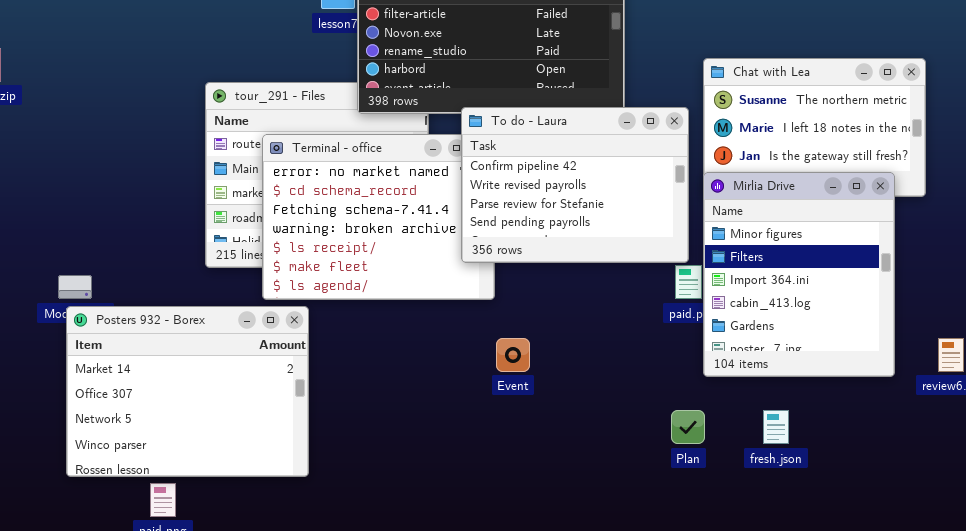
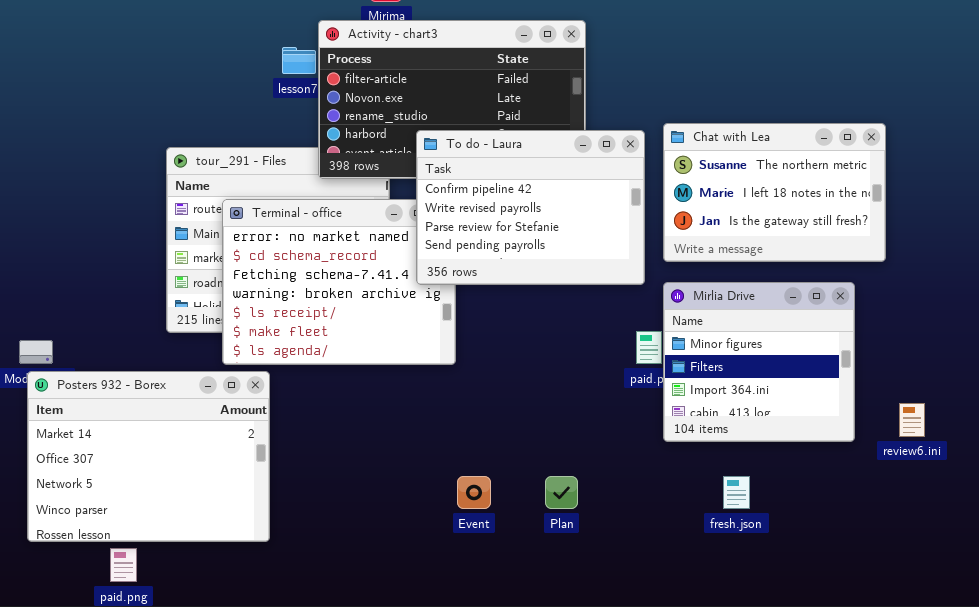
To do - Laura: [461,107,689,263] -> [416,130,645,285], moved
Mirlia Drive: [703,172,895,377] -> [663,282,855,442], resized
Event: [496,338,530,372] -> [457,476,491,509], moved
Plan: [671,410,705,444] -> [545,476,578,509], moved

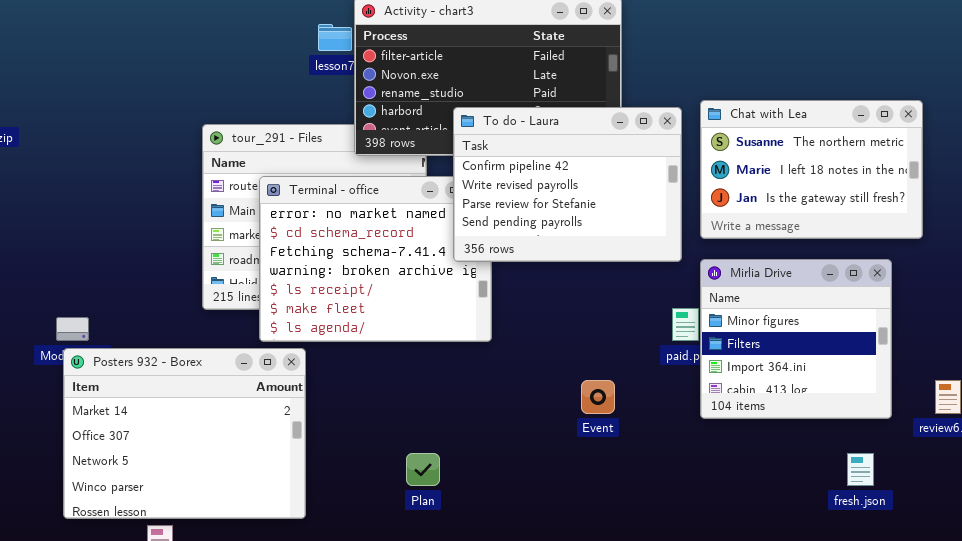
Event: [457,476,491,509] -> [581,380,615,414], moved
Plan: [545,476,578,509] -> [406,453,440,486], moved
fresh.json: [723,476,750,509] -> [847,453,874,486], moved

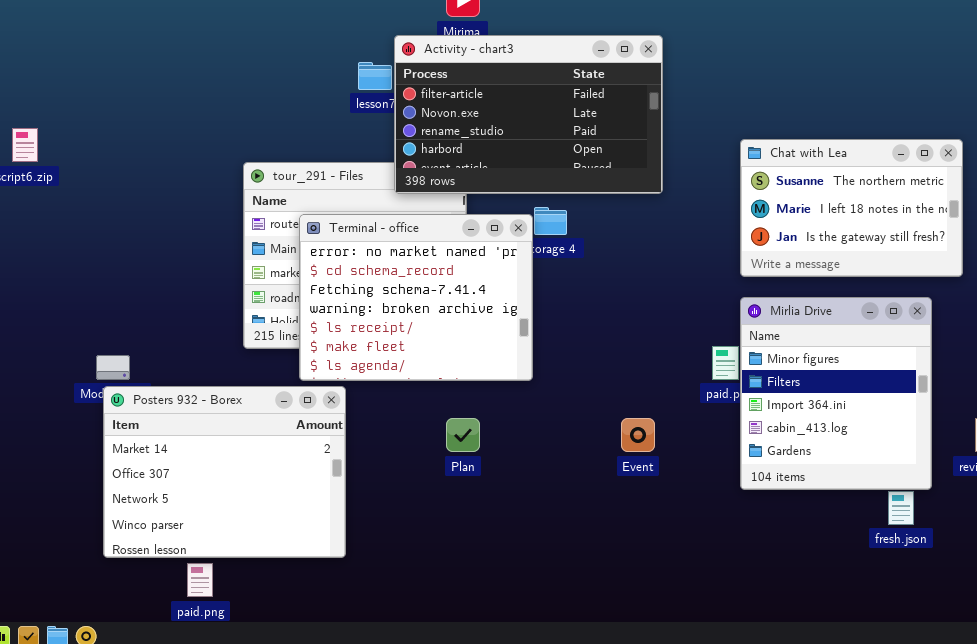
To do - Laura: [453,107,682,262] -> none, closed
Mirlia Drive: [700,259,892,419] -> [740,297,932,490], resized
Plan: [406,453,440,486] -> [446,418,480,452], moved

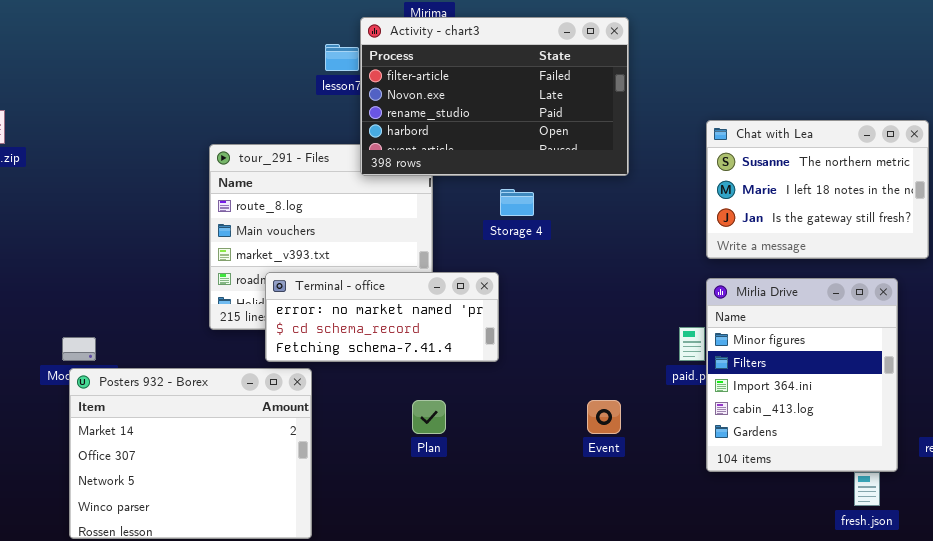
Terminal - office: [299,214,533,381] -> [265,272,499,362], resized

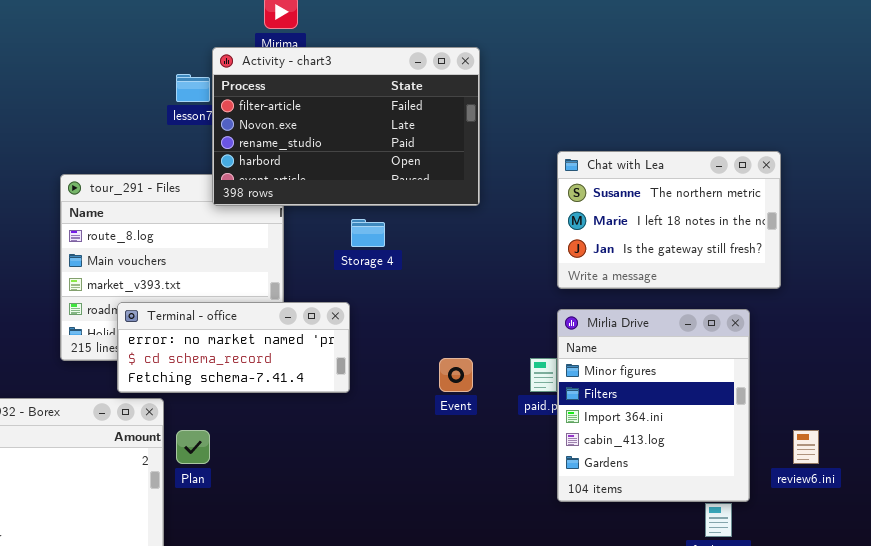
Plan: [412,400,446,434] -> [176,430,210,464], moved
Event: [587,400,621,434] -> [439,358,473,392], moved

